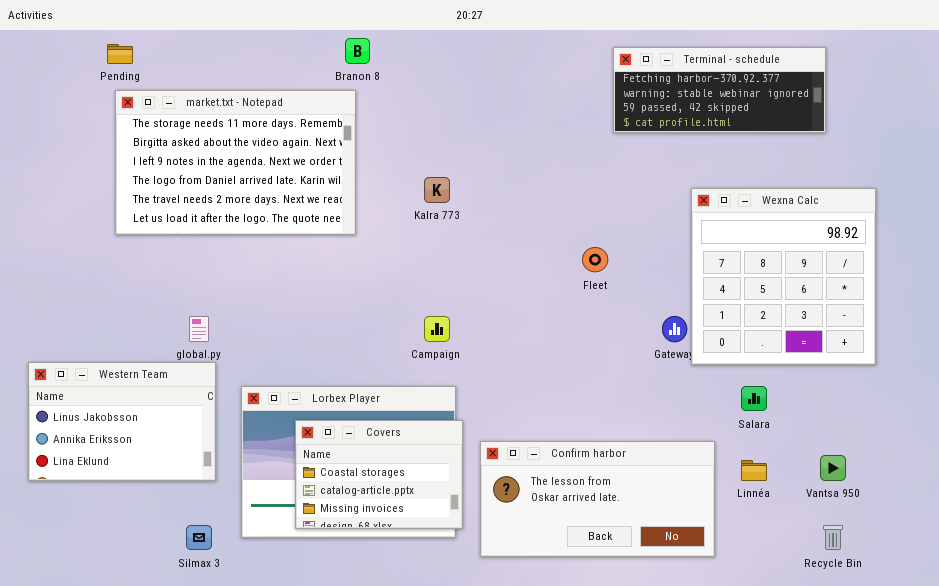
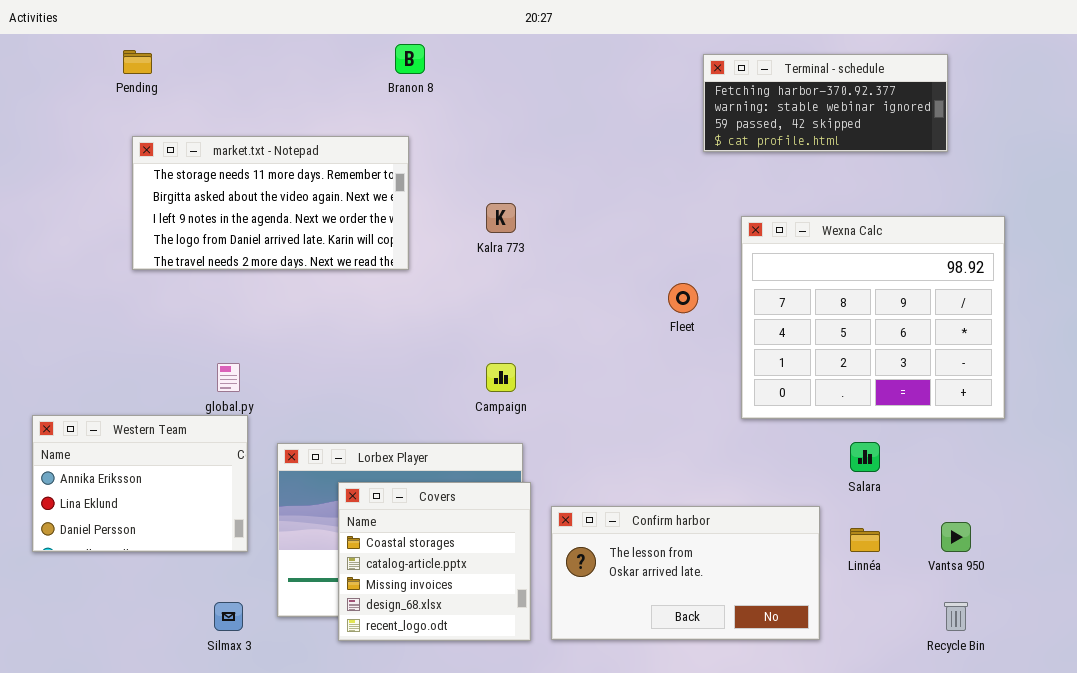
market.txt - Notepad: [115,90,356,235] -> [132,136,409,270], resized
Wexna Calc: [691,188,876,365] -> [741,216,1005,419], resized
Western Team: [28,362,216,481] -> [32,415,248,552], scrolled down 1 row
Covers: [295,420,463,529] -> [338,482,531,641], resized

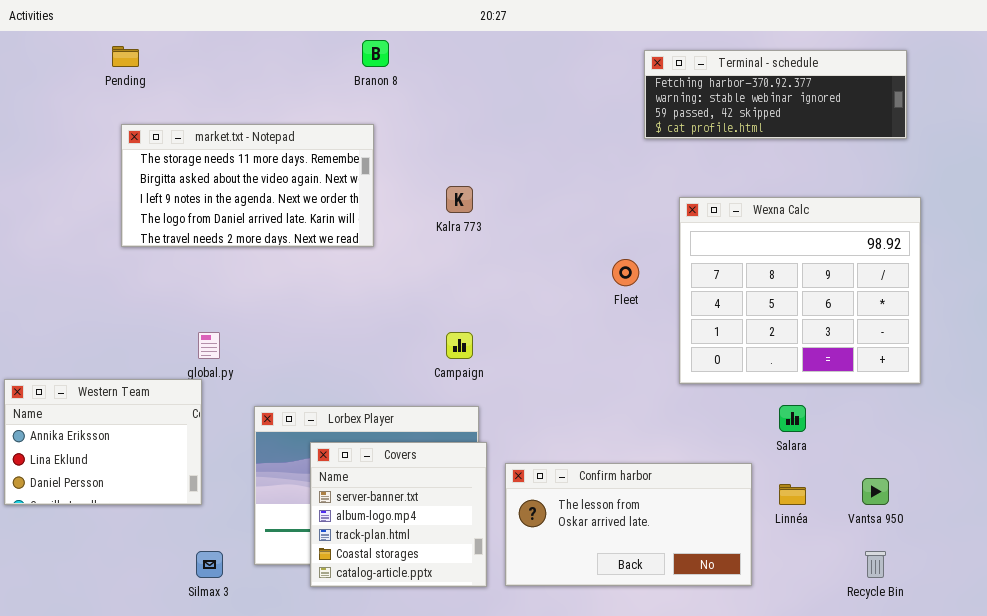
Terminal - schedule: [703,54,948,152] -> [644,50,907,139], resized
Western Team: [32,415,248,552] -> [4,379,202,505], moved
Covers: [338,482,531,641] -> [310,442,487,587], scrolled up 3 rows

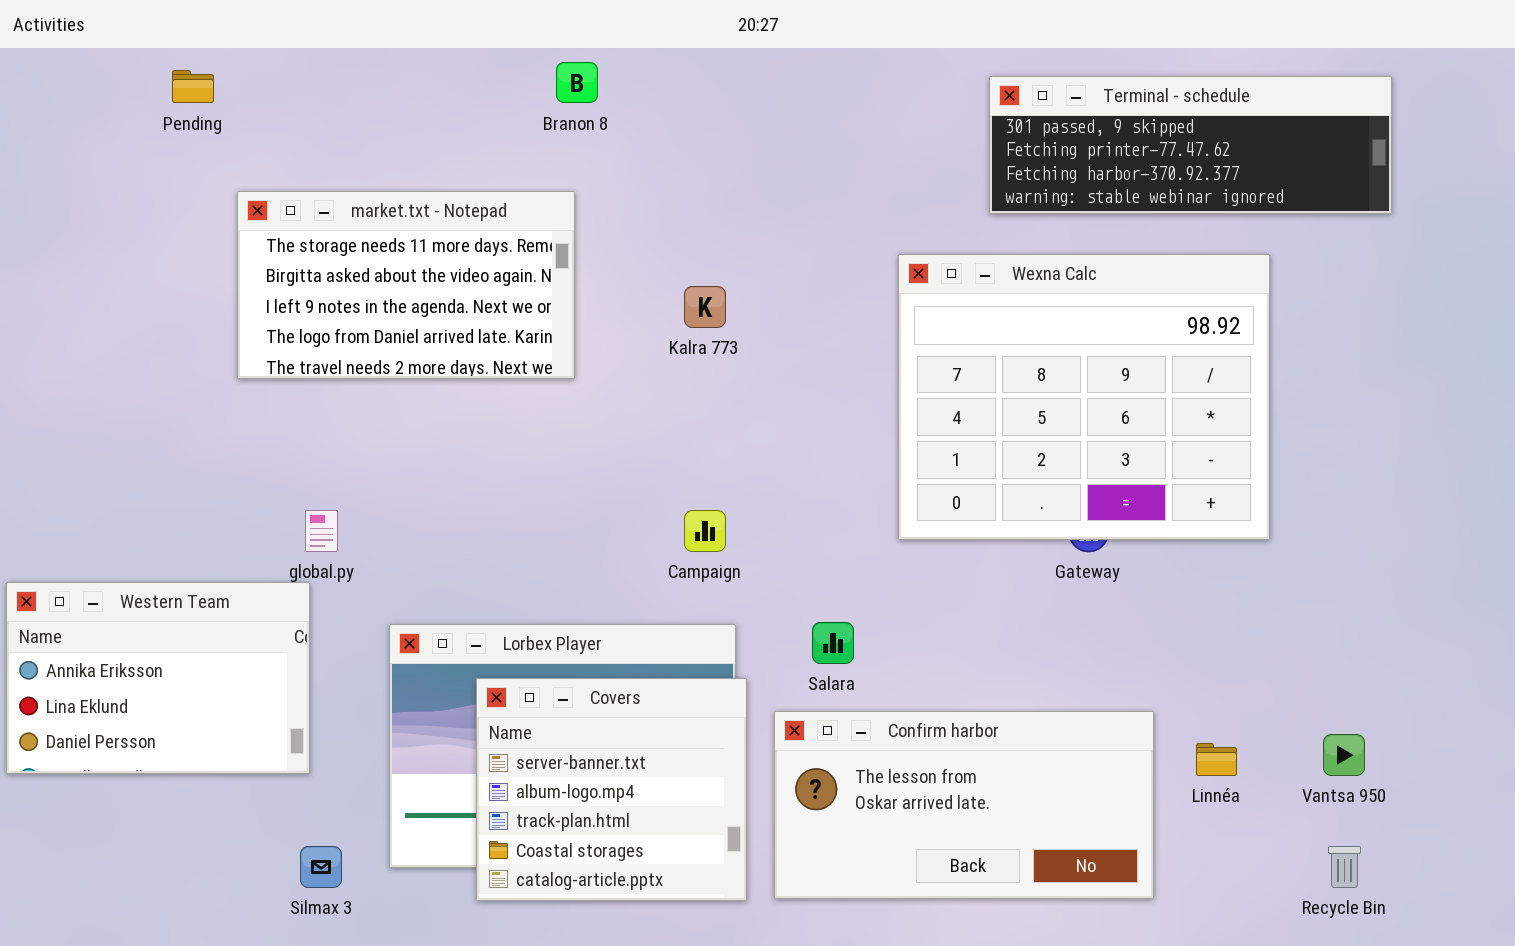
Terminal - schedule: [644,50,907,139] -> [989,76,1392,214], scrolled up 2 rows
market.txt - Notepad: [121,124,374,247] -> [237,191,575,379], resized
Wexna Calc: [679,197,921,384] -> [898,254,1270,540], moved
Salara: [779,405,806,432] -> [812,622,854,664], moved

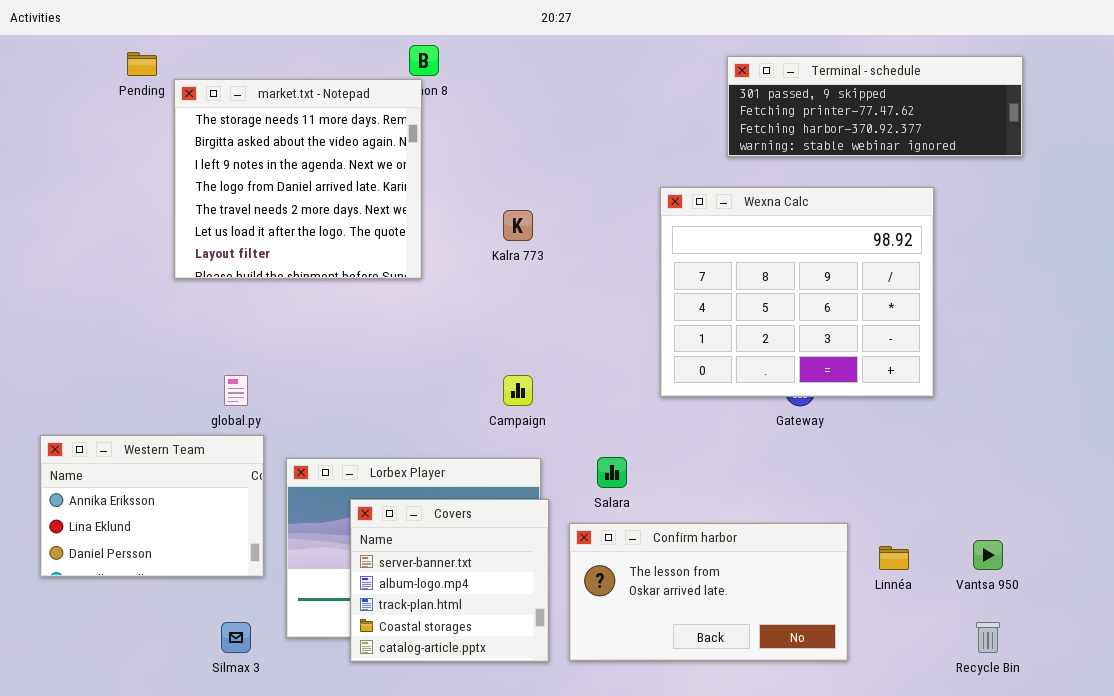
market.txt - Notepad: [237,191,575,379] -> [174,79,422,279], resized
Western Team: [6,582,310,774] -> [40,435,264,577], moved

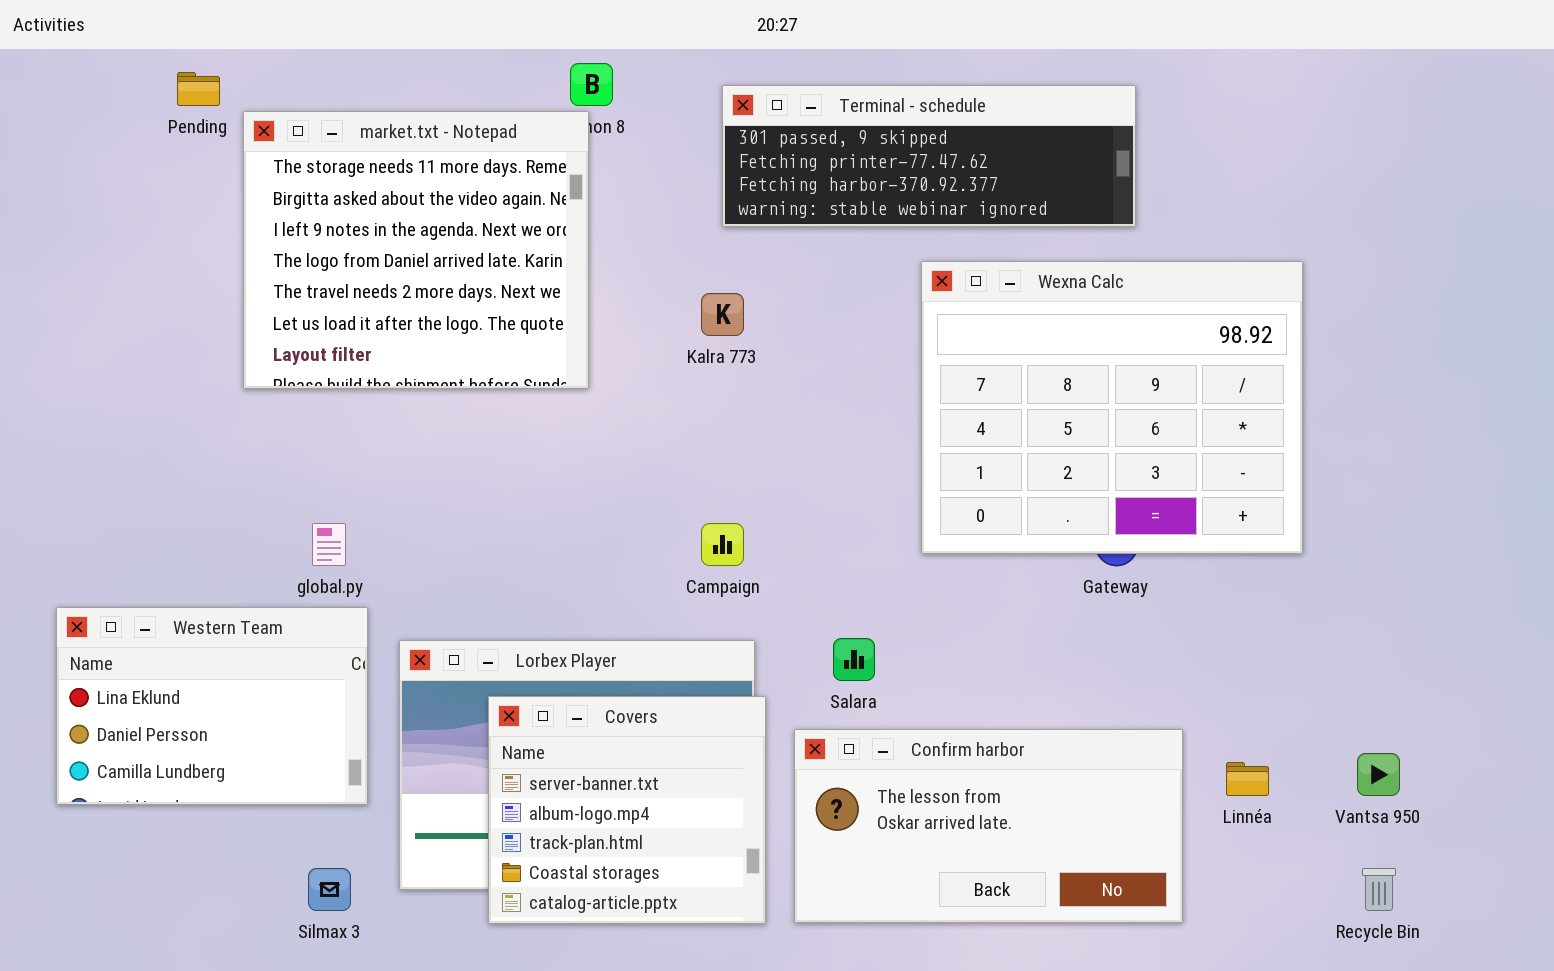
Terminal - schedule: [727,56,1023,157] -> [722,85,1136,227], moved
Western Team: [40,435,264,577] -> [56,607,368,805], scrolled down 1 row

